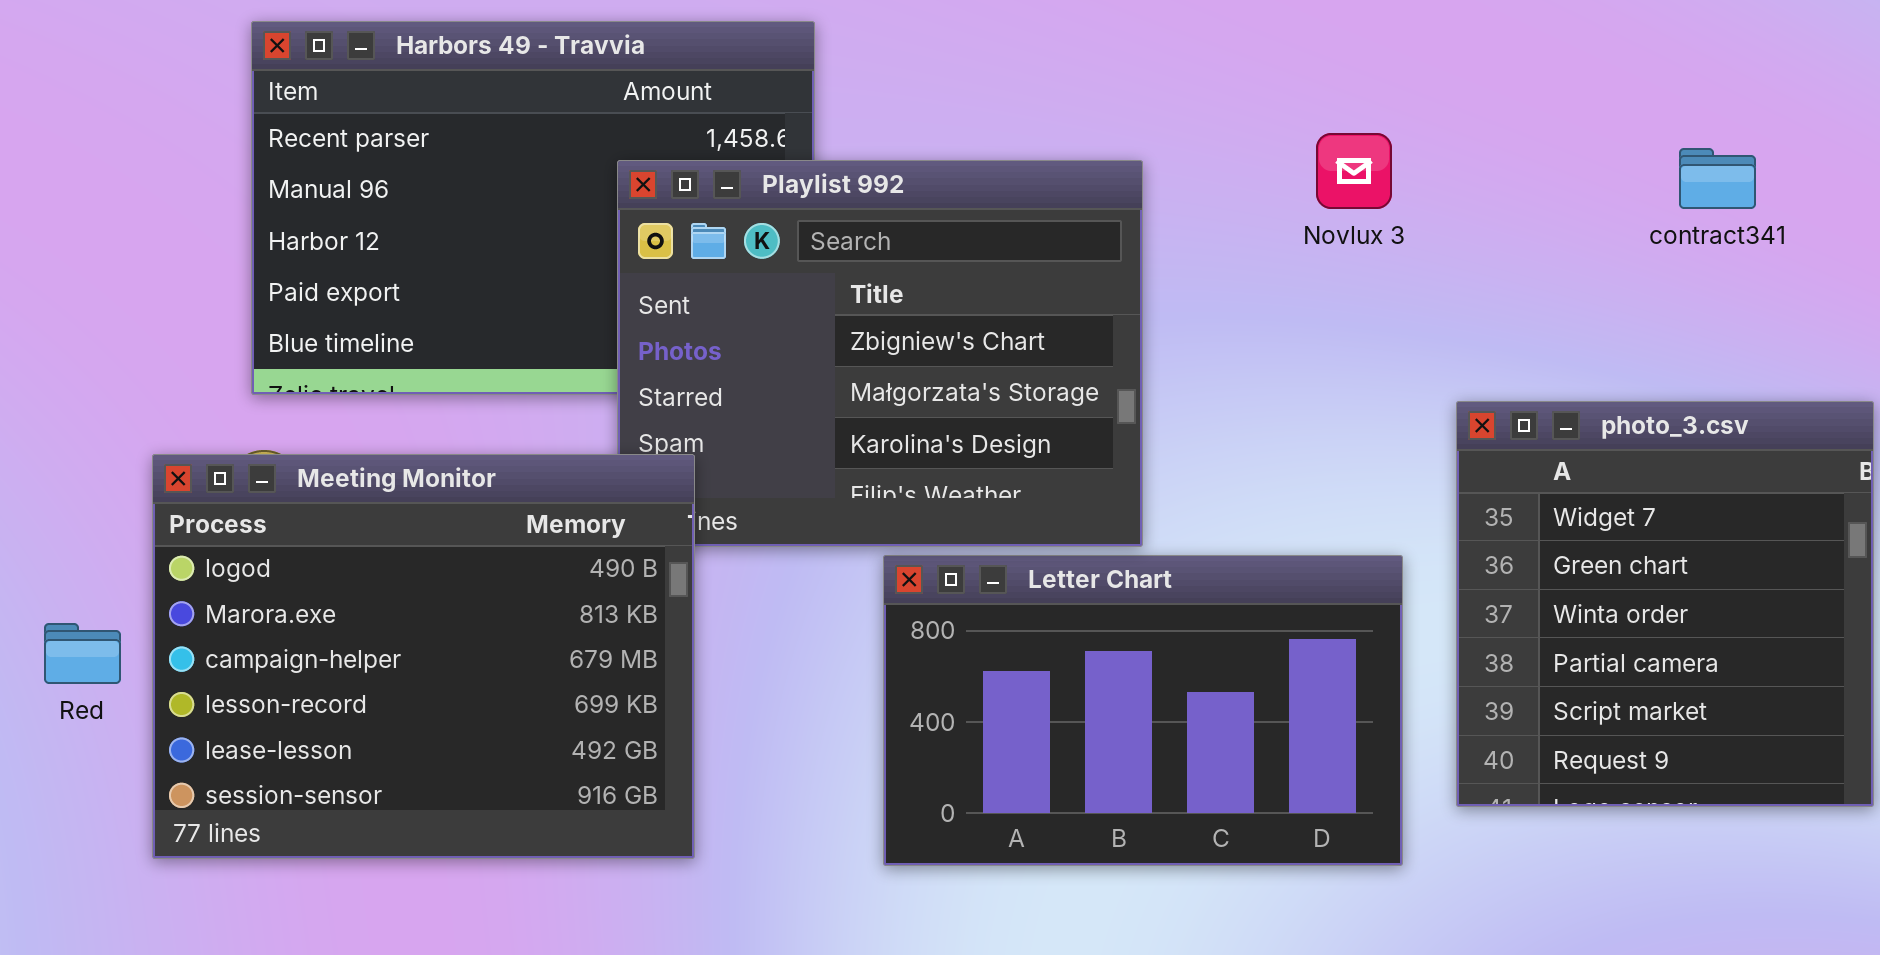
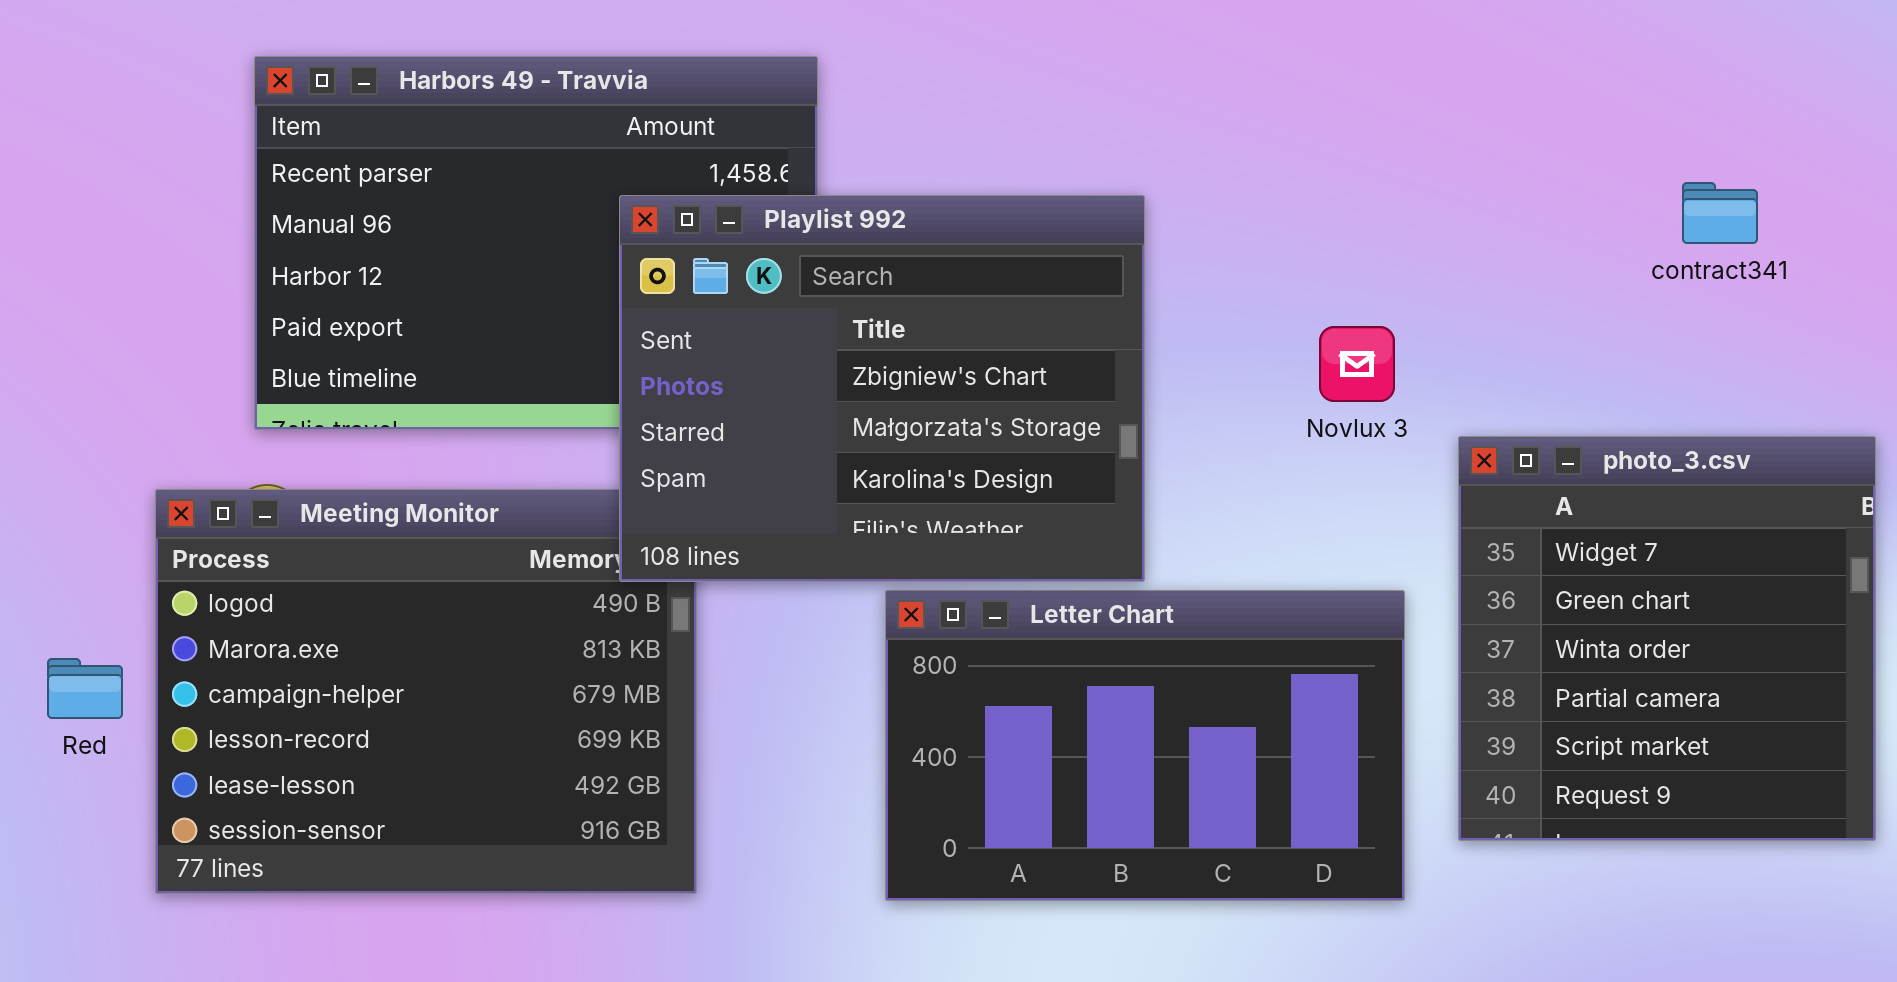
Novlux 3: [1316,133,1392,209] -> [1319,326,1395,402], moved
Playlist 992: [617,160,1143,547] -> [619,195,1145,582], raised

